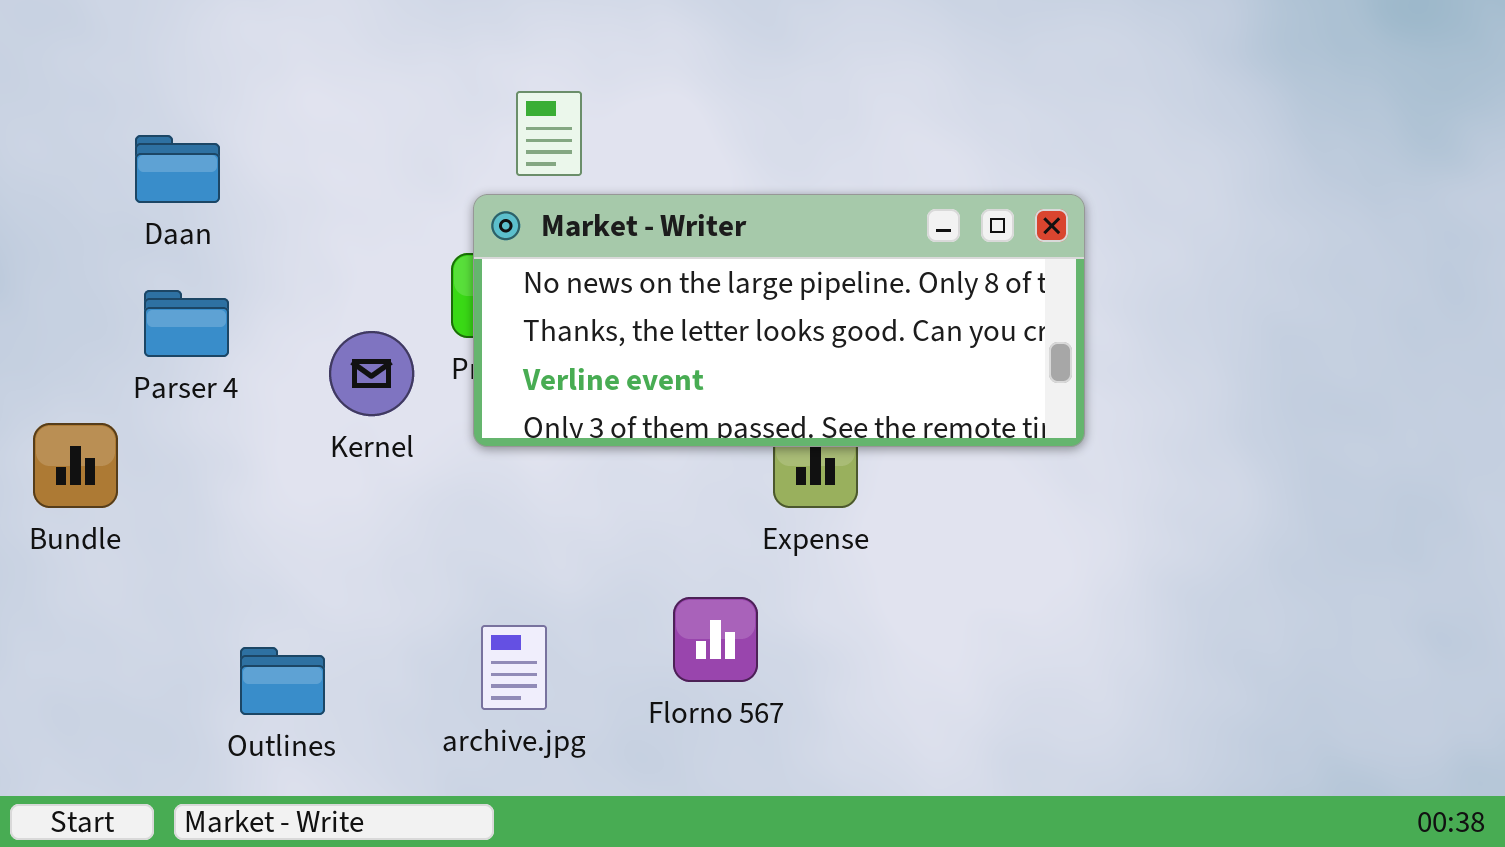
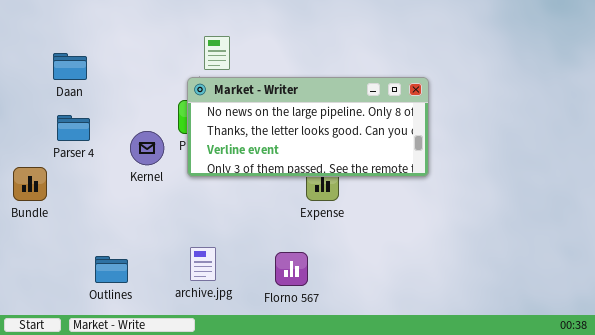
Florno 567: [673,597,758,682] -> [275,252,308,286], moved

